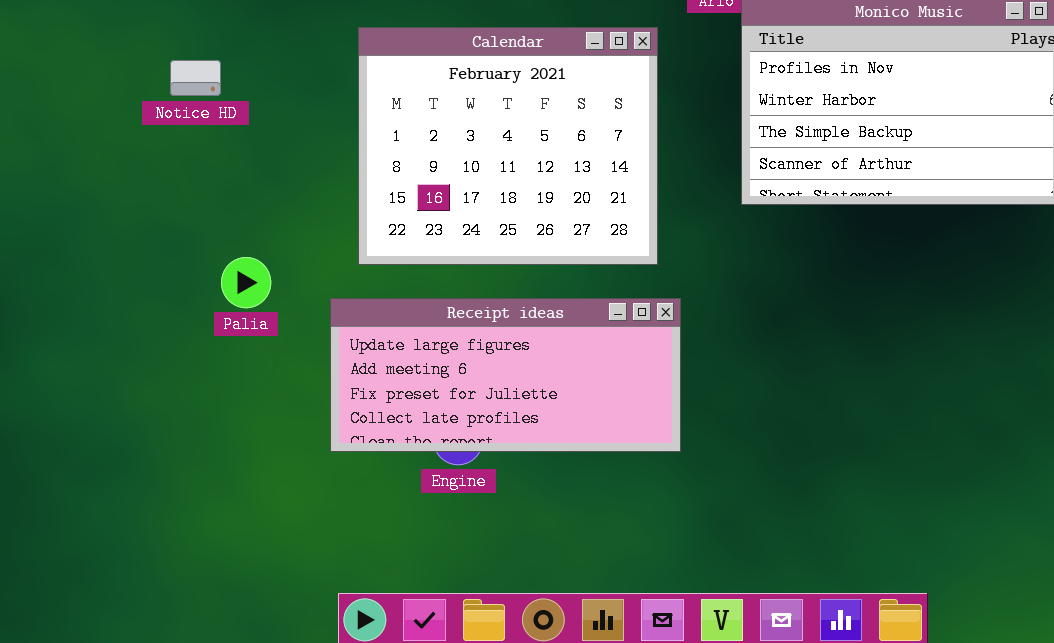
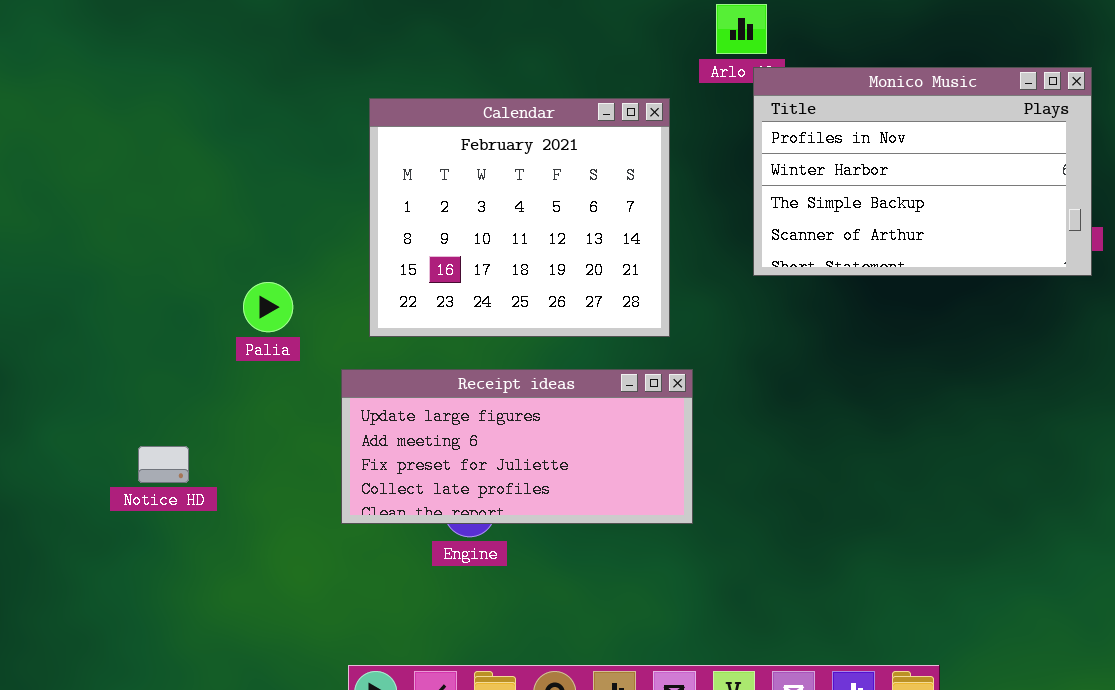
Notice HD: [170,60,221,96] -> [138,446,189,483], moved
Palia: [221,257,271,308] -> [243,282,293,332], moved

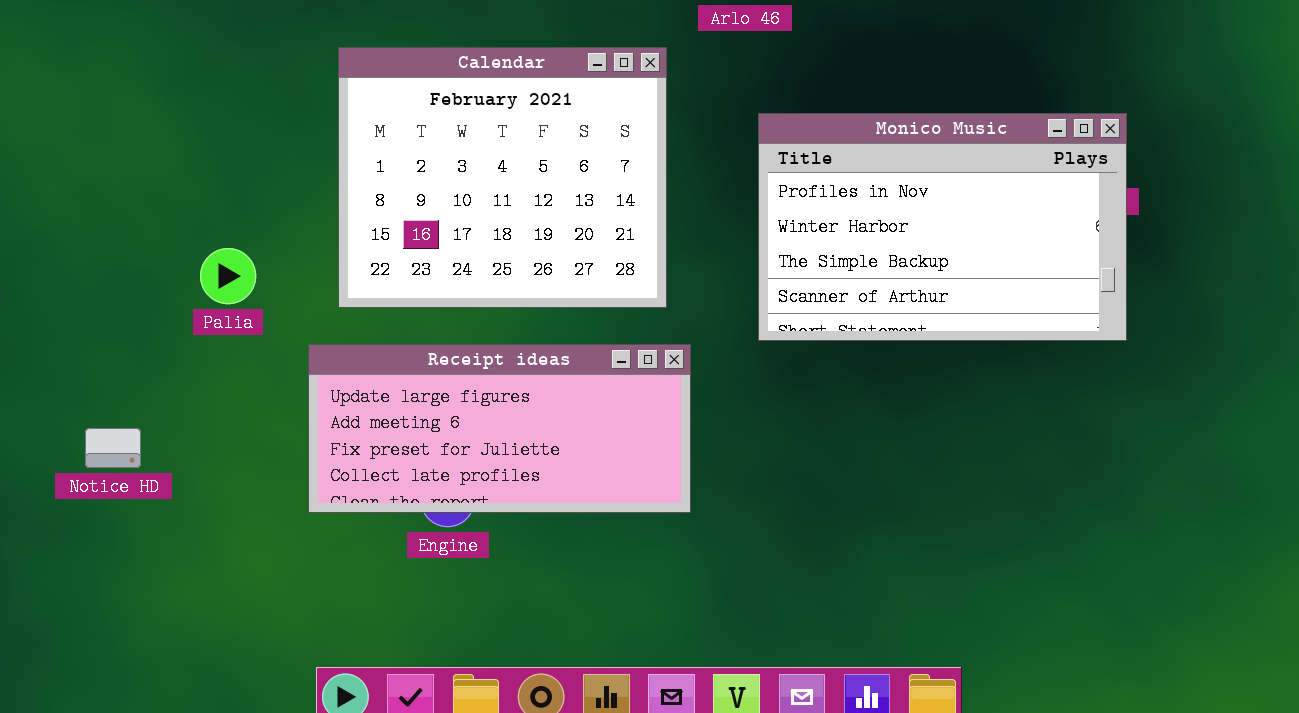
Monico Music: [753,67,1092,276] -> [758,113,1127,341], moved

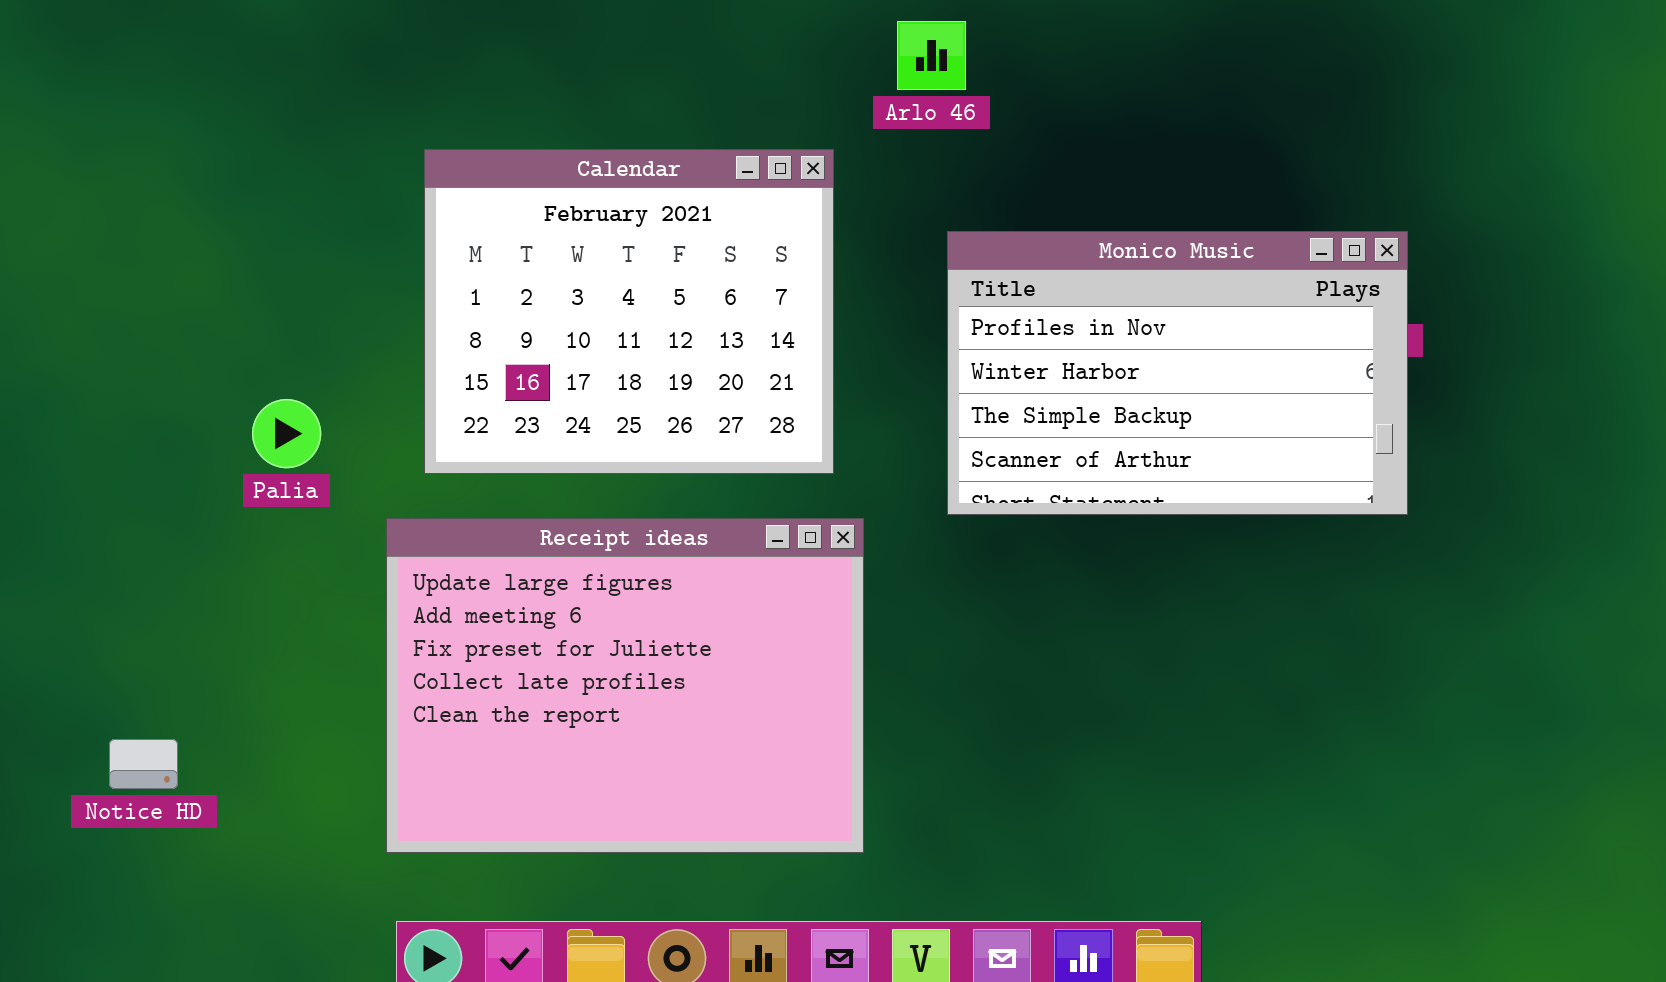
Receipt ideas: [308,344,691,513] -> [386,518,864,853], resized
Notice HD: [85,428,141,468] -> [109,739,178,789], moved

